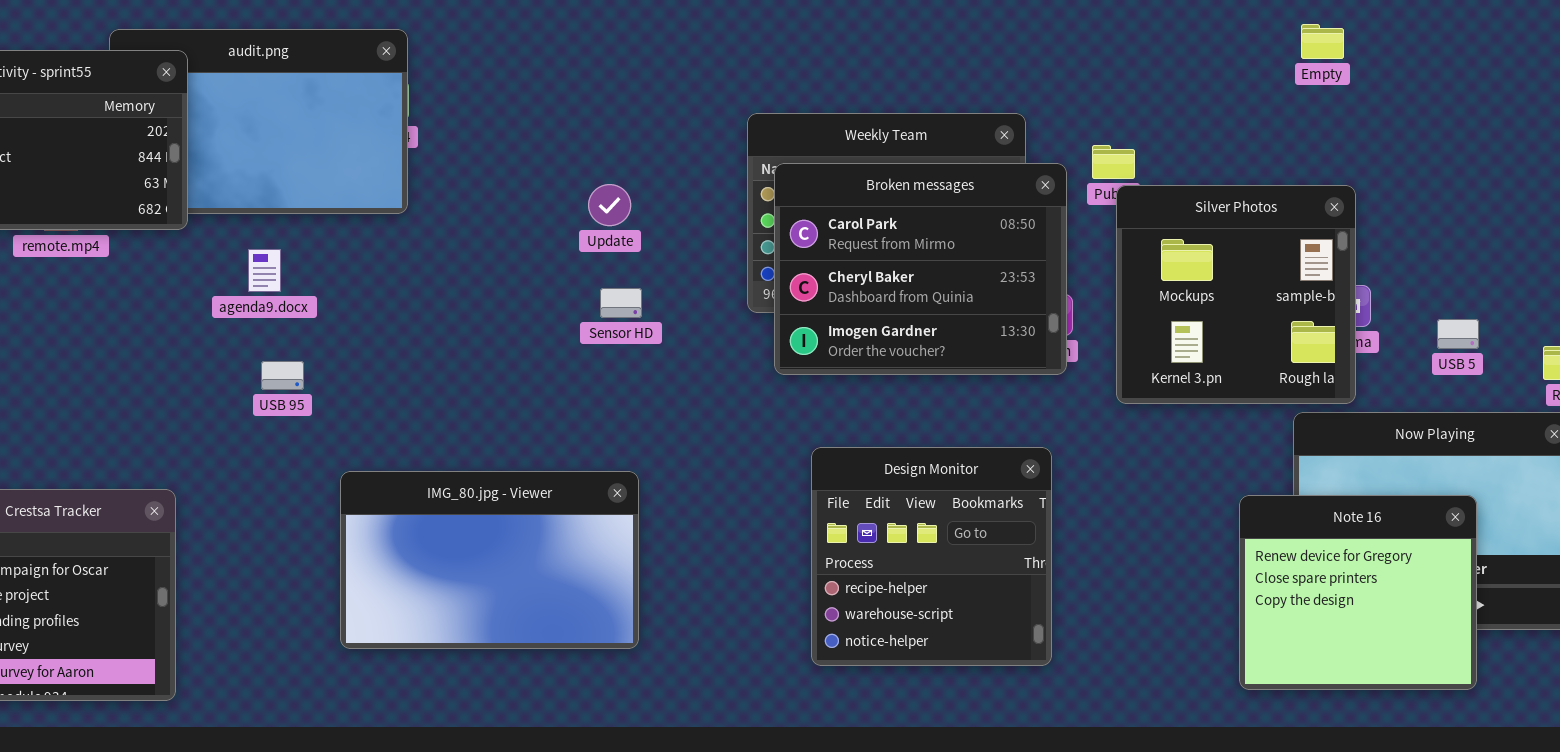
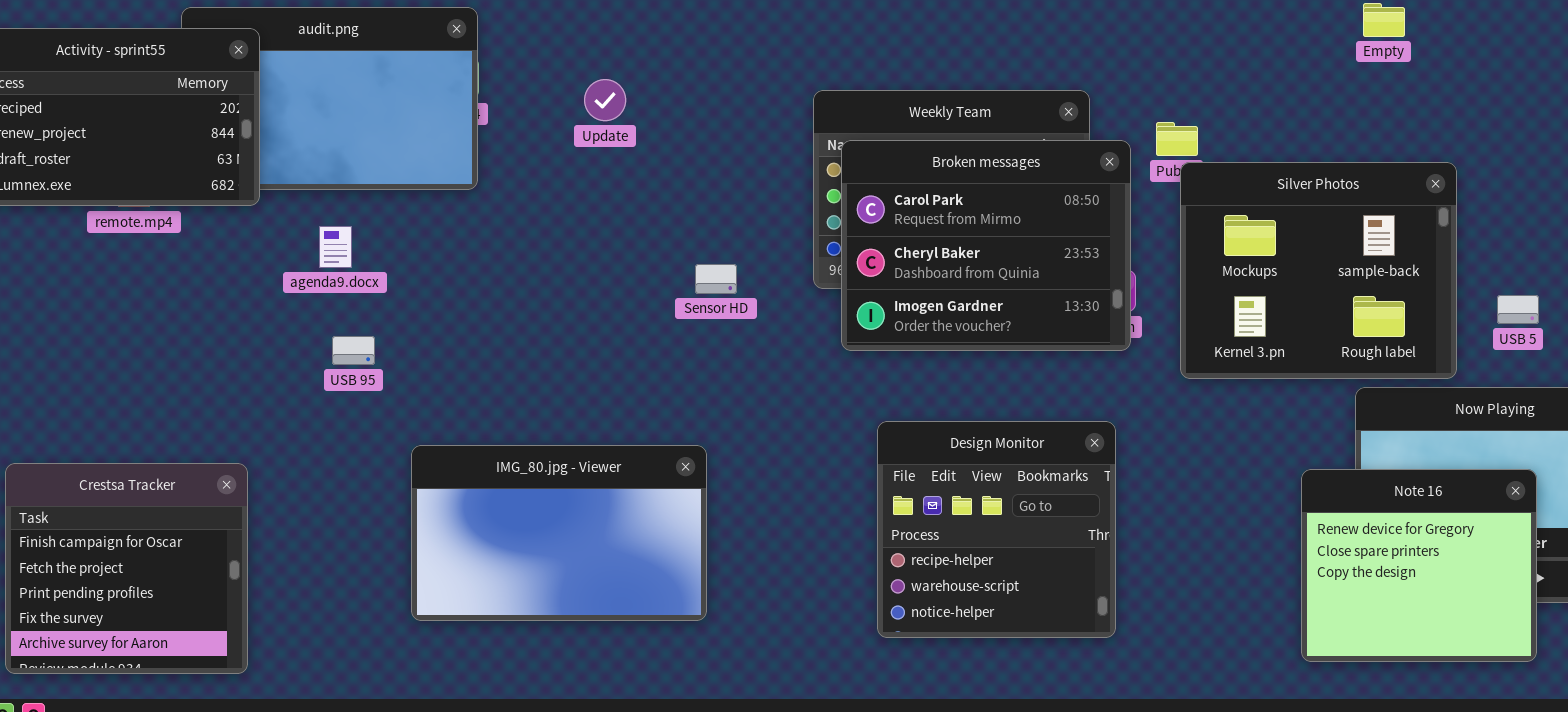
Update: [588,184,631,226] -> [584,79,626,121], moved
Silver Photos: [1116,185,1356,404] -> [1180,162,1457,379], resized
Sensor HD: [600,288,642,318] -> [695,264,737,294], moved

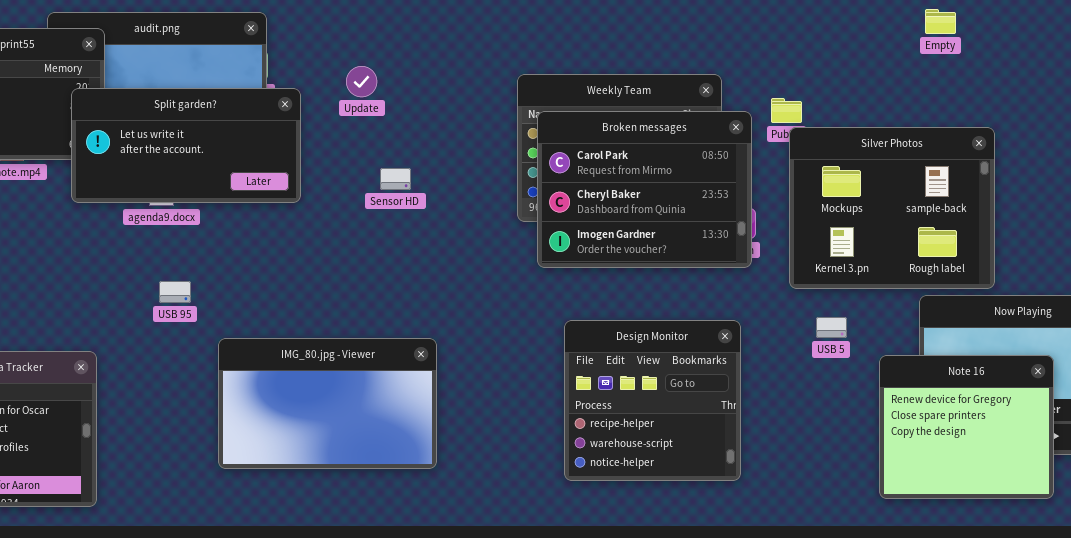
Split garden?: none -> [71,88,301,203], opened
Sensor HD: [695,264,737,294] -> [380,168,411,190], moved
USB 5: [1497,295,1539,324] -> [816,317,847,338], moved
USB 95: [332,336,375,365] -> [159,281,191,303], moved

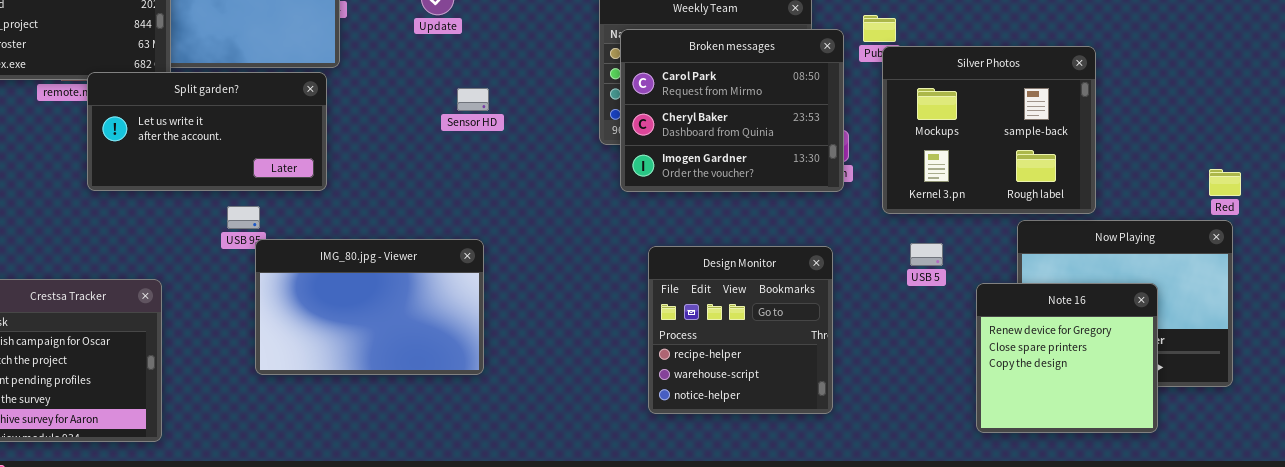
Split garden?: [71,88,301,203] -> [87,72,327,191], moved
IMG_80.jpg - Viewer: [218,338,437,469] -> [255,239,484,375], moved

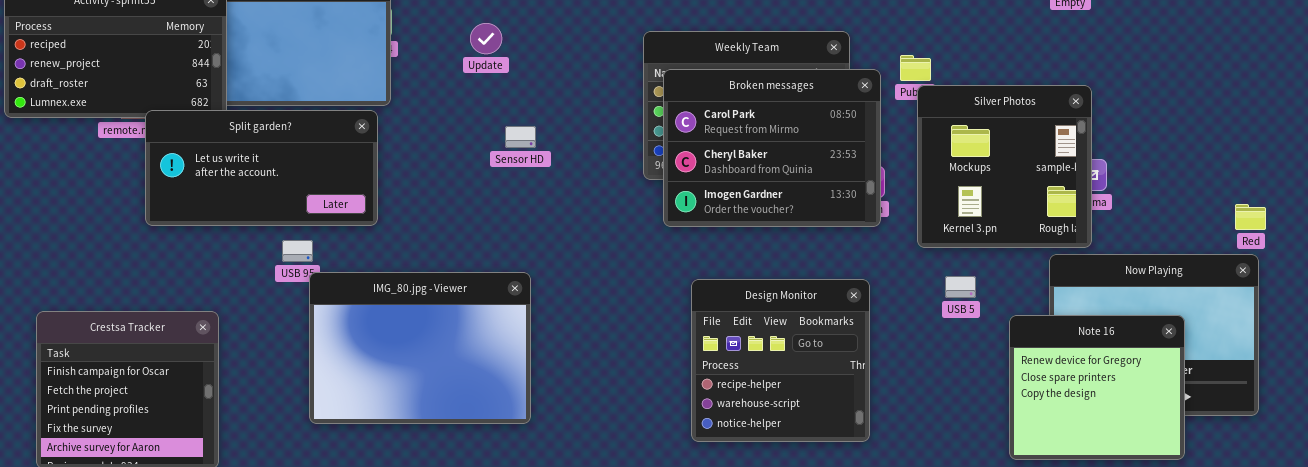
Silver Photos: [882,46,1096,214] -> [917,85,1092,248], resized
IMG_80.jpg - Viewer: [255,239,484,375] -> [309,272,531,424], resized

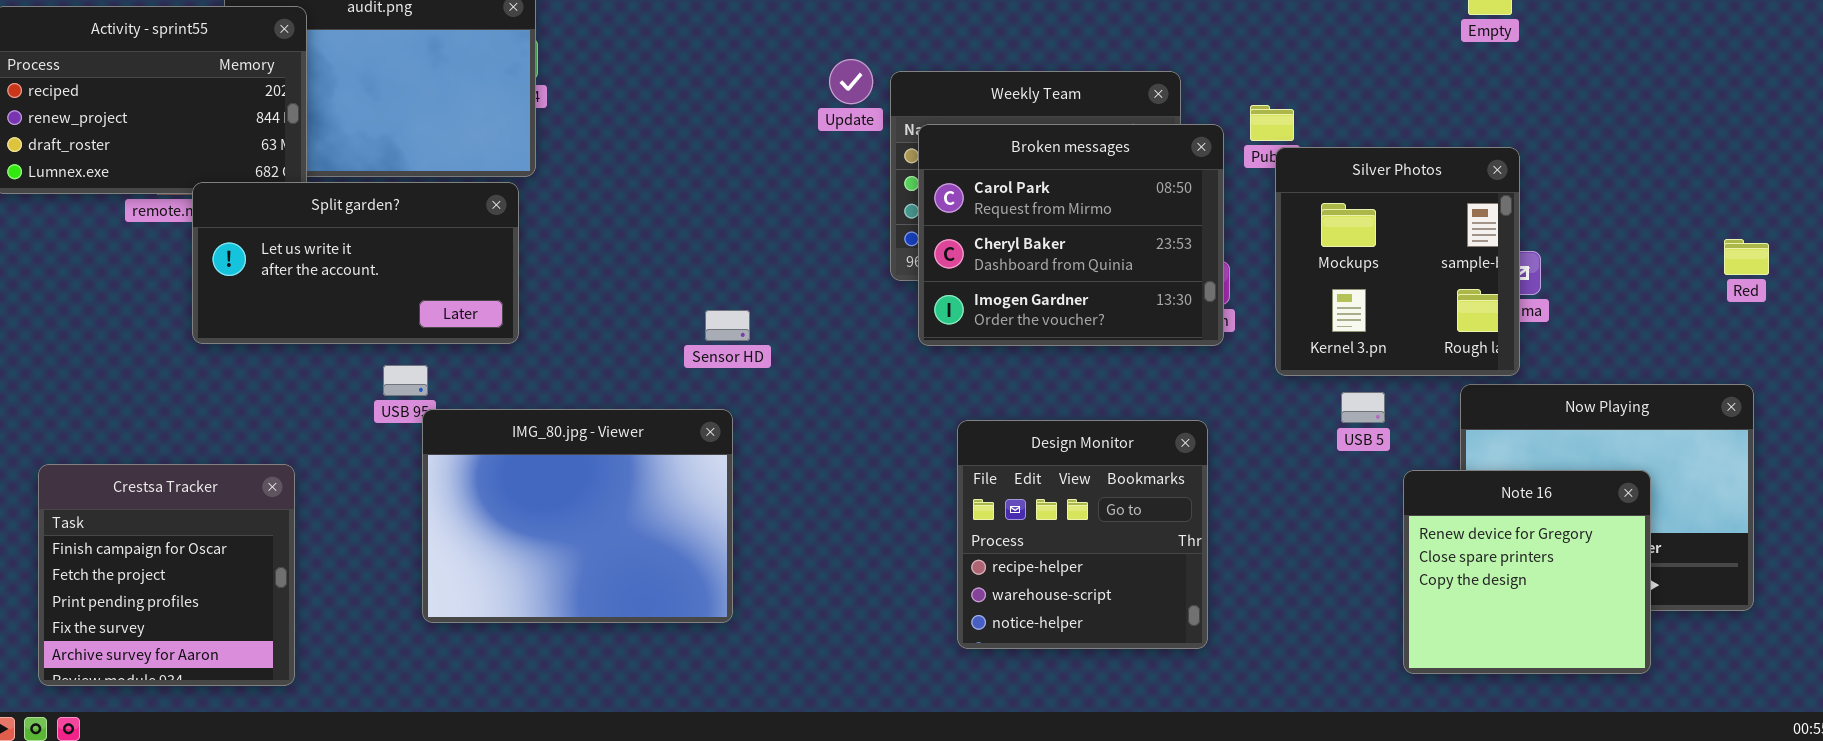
Update: [470,23,502,54] -> [829,59,873,104], moved
Sensor HD: [505,126,536,148] -> [705,310,750,341], moved
Red: [1235,204,1266,230] -> [1724,239,1769,275], moved
USB 5: [945,276,976,298] -> [1341,392,1385,423], moved

